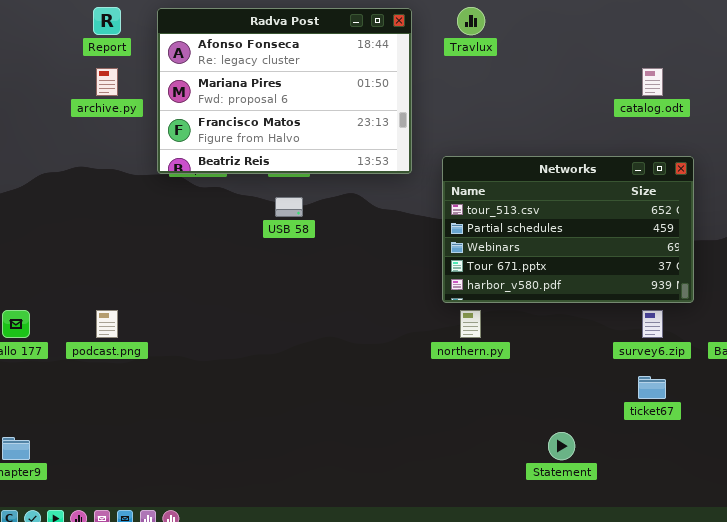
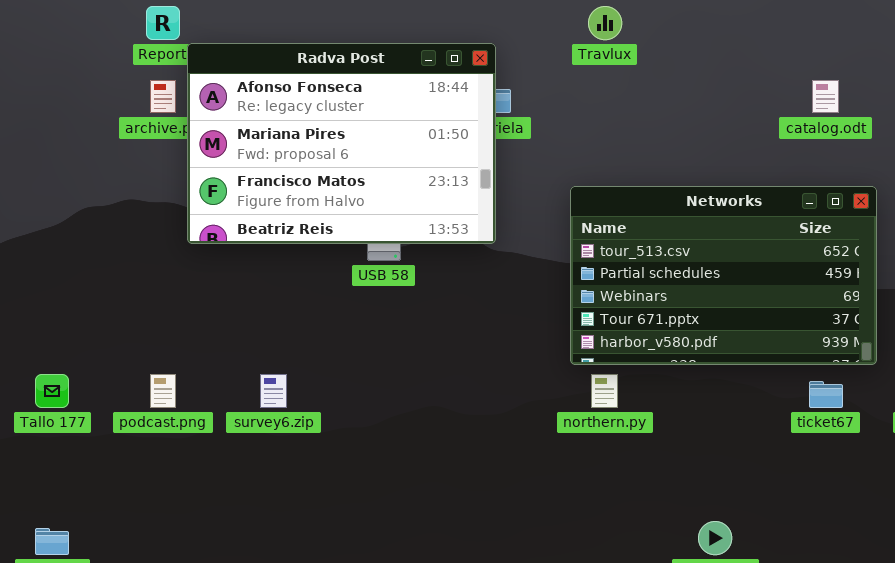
Radva Post: [157,8,412,174] -> [187,43,496,244], moved
survey6.zip: [642,310,663,338] -> [260,374,287,408], moved
ticket67: [638,376,666,399] -> [809,381,843,408], moved

